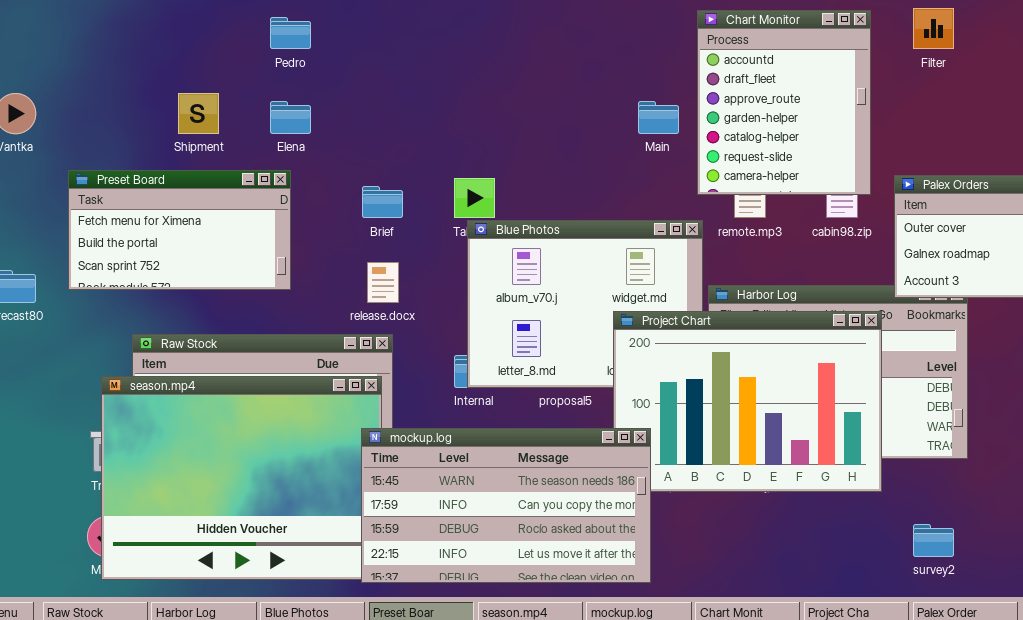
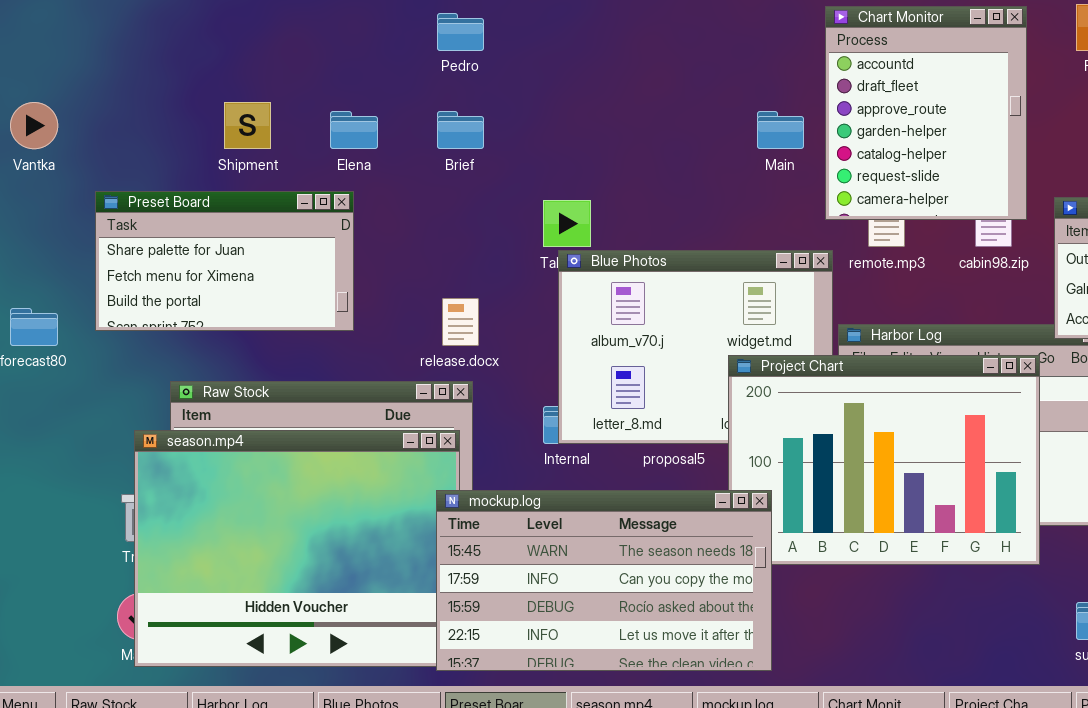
Pedro: [270,17,311,49] -> [437,13,484,51], moved
Preset Board: [68,170,291,290] -> [95,191,354,331], scrolled up 1 row
Brief: [362,186,403,218] -> [437,111,484,149], moved

